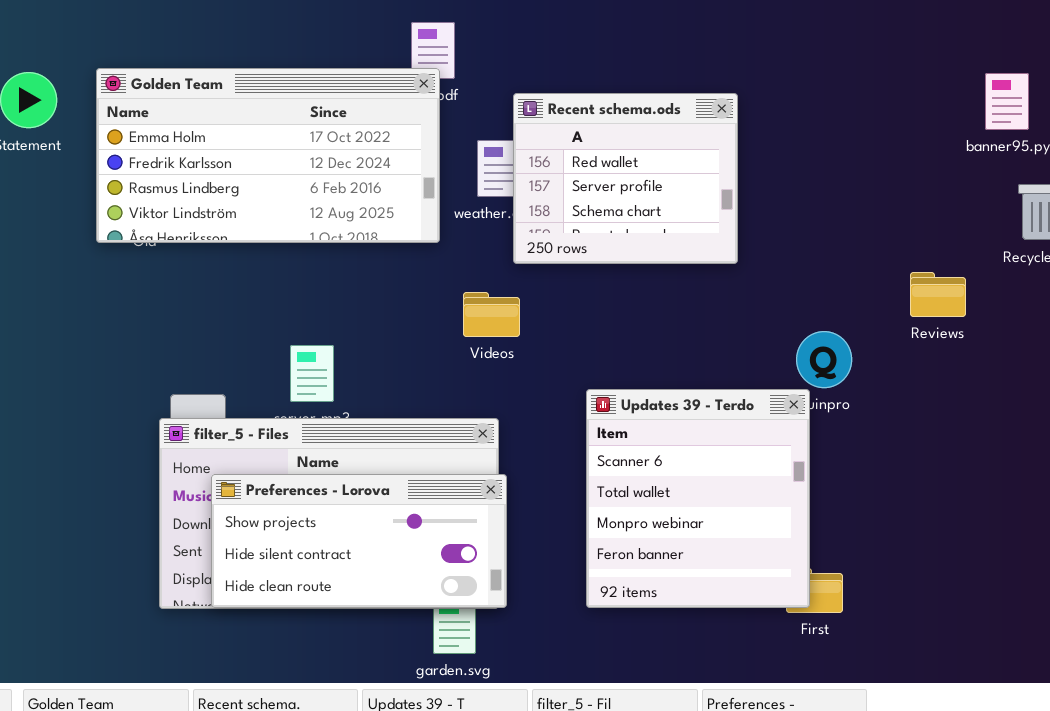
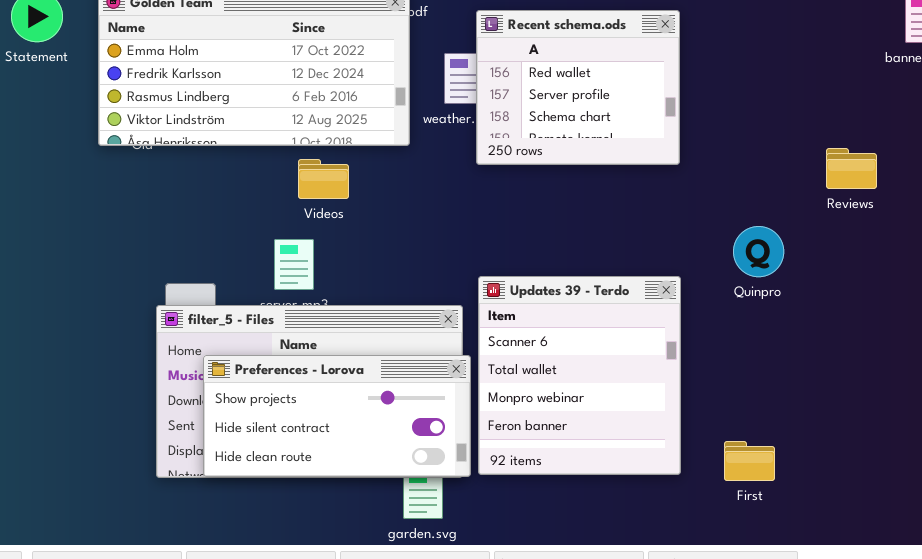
Reviews: [910,272,966,317] -> [826,148,877,189], moved
Videos: [463,292,520,337] -> [298,159,349,199], moved
Updates 39 - Terdo: [586,389,810,608] -> [478,276,681,475], moved

